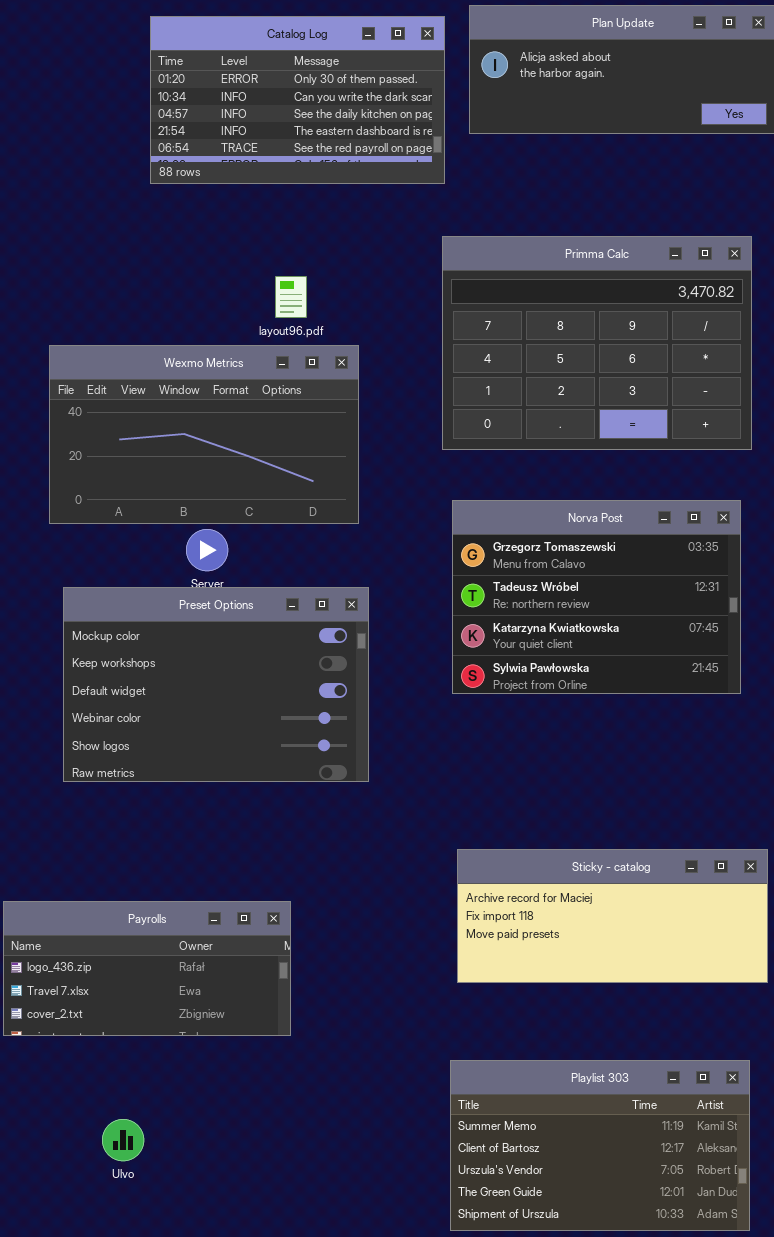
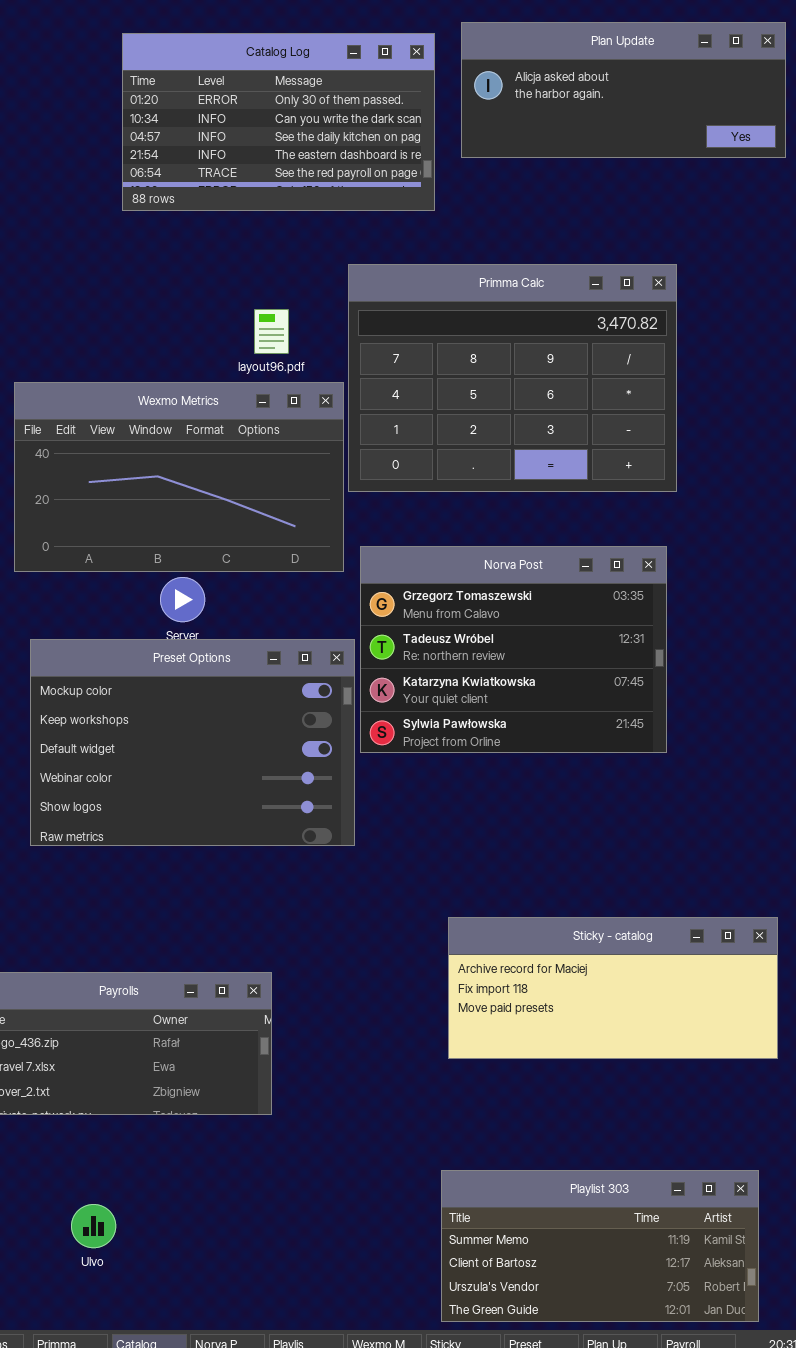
Primma Calc: [442,236,752,450] -> [348,264,677,492], moved
Norva Post: [452,500,741,694] -> [360,546,667,753], moved
Playlist 303: [450,1060,750,1231] -> [441,1170,759,1322], resized

